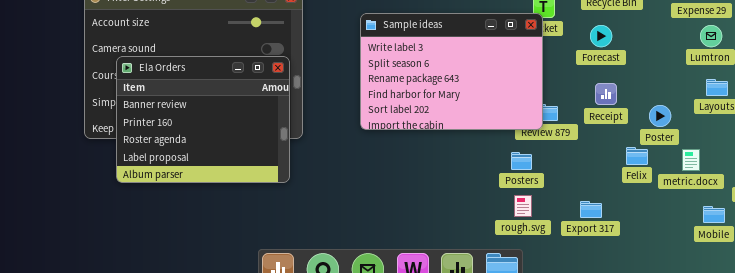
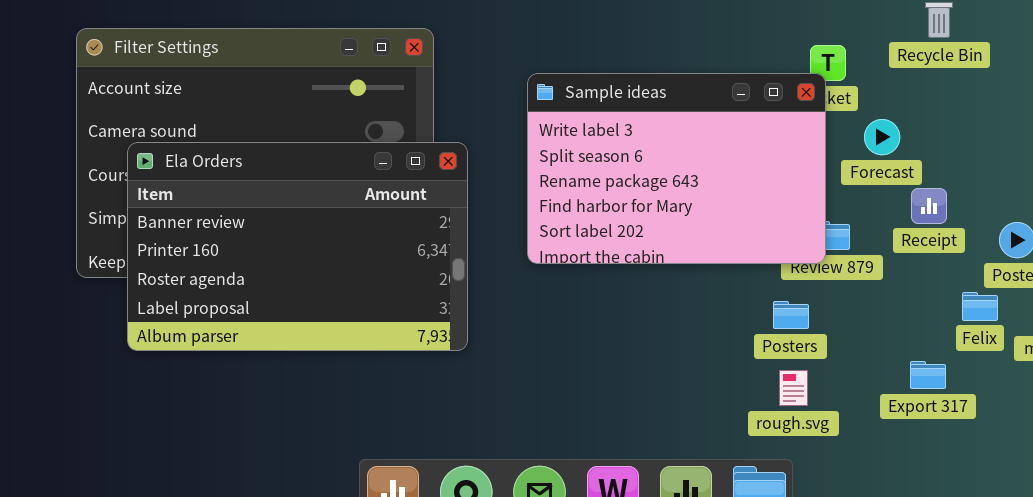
Forecast: [590,25,612,47] -> [864,119,900,155], moved
Ela Orders: [116,56,290,183] -> [127,142,468,351], resized
Export 317: [580,201,602,218] -> [910,361,946,389], moved

